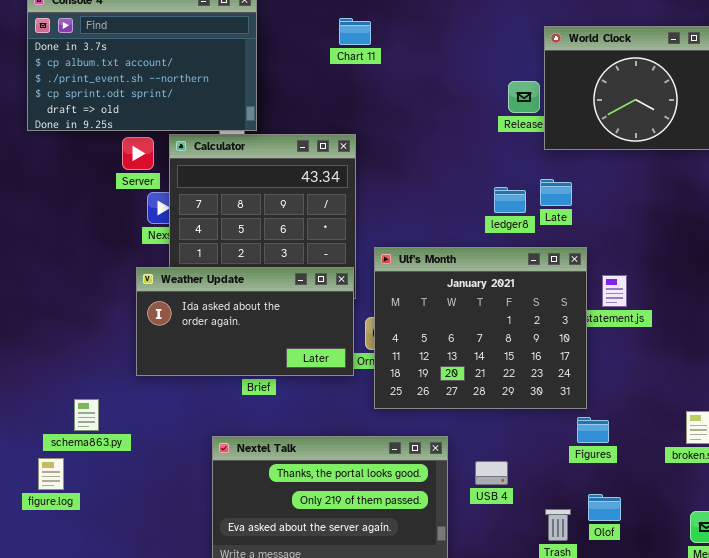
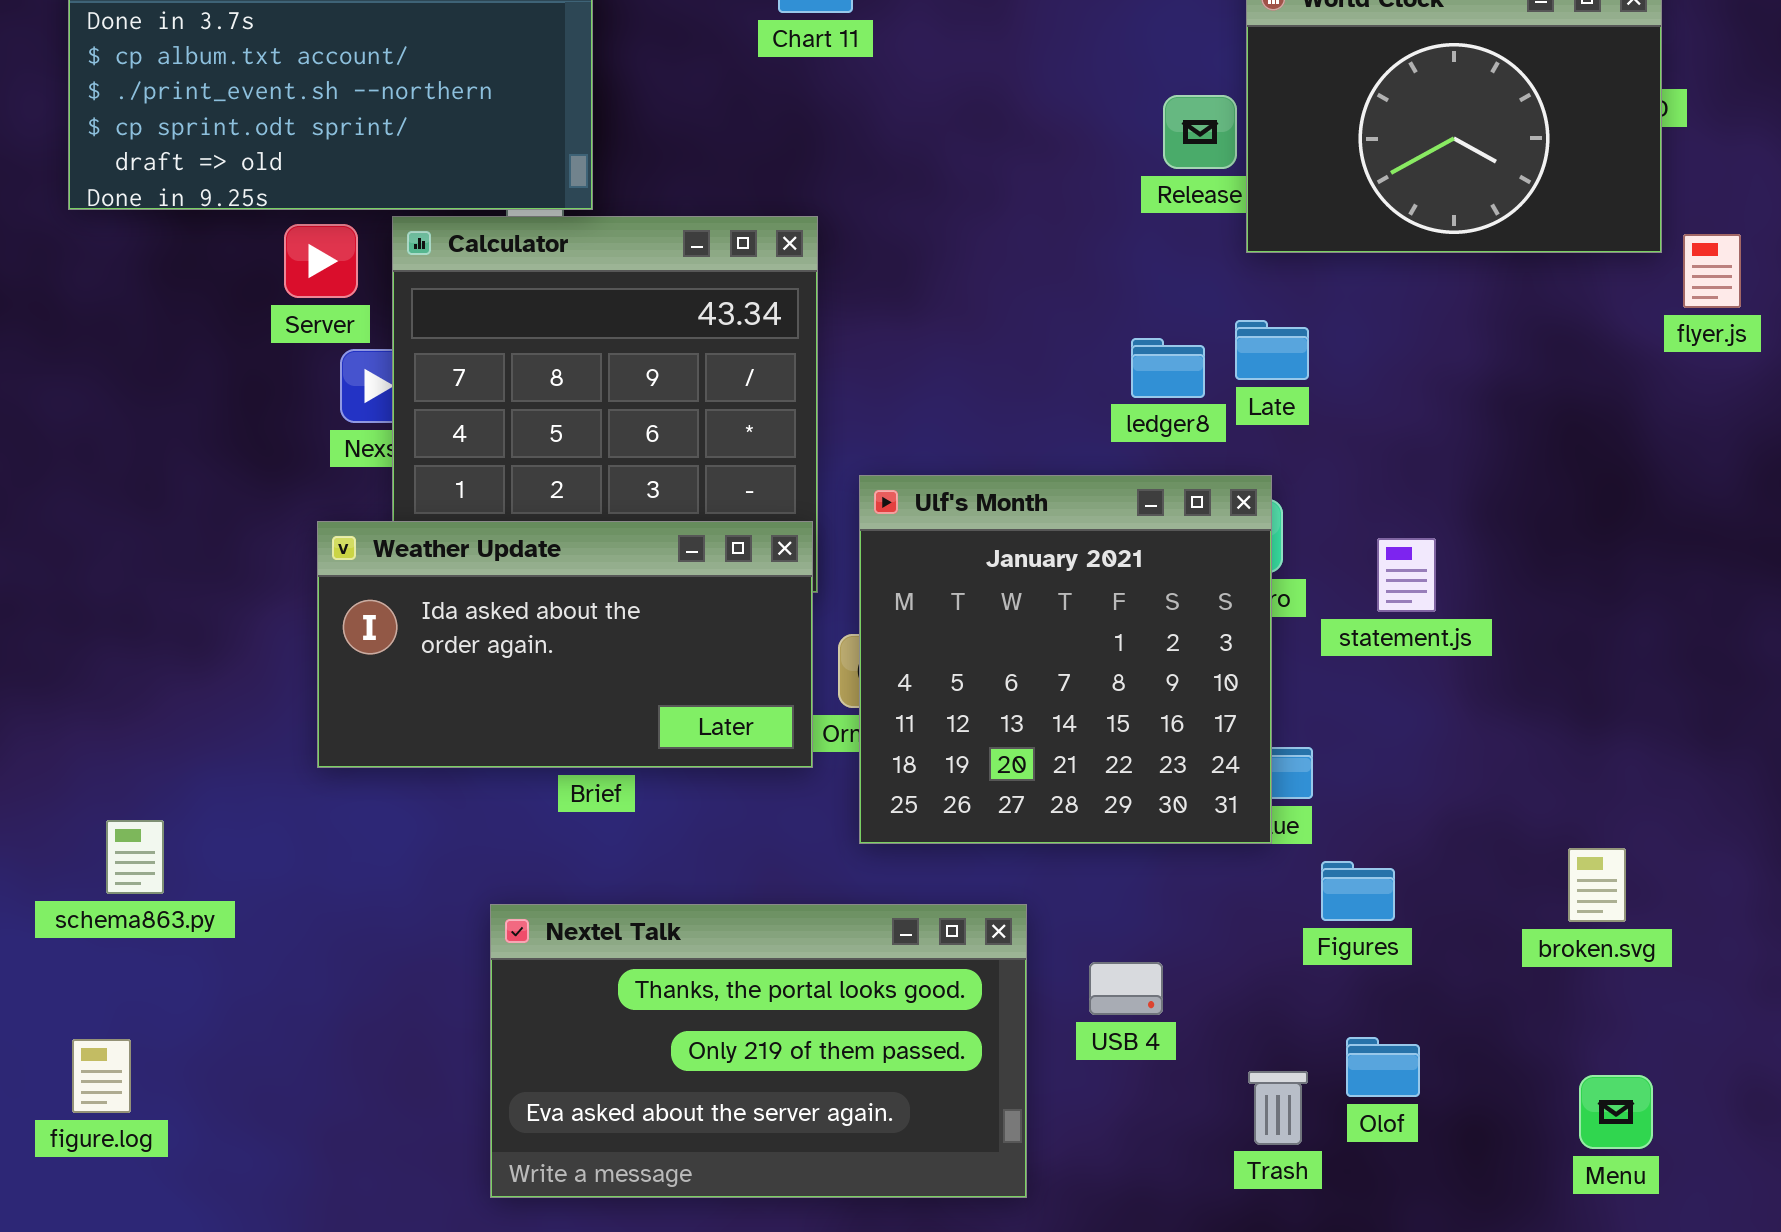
Ulf's Month: [374,247,587,409] -> [859,475,1272,844], resized
schema863.py: [74,399,99,431] -> [106,820,164,894], moved
figure.log: [38,458,64,490] -> [72,1039,131,1113], moved

